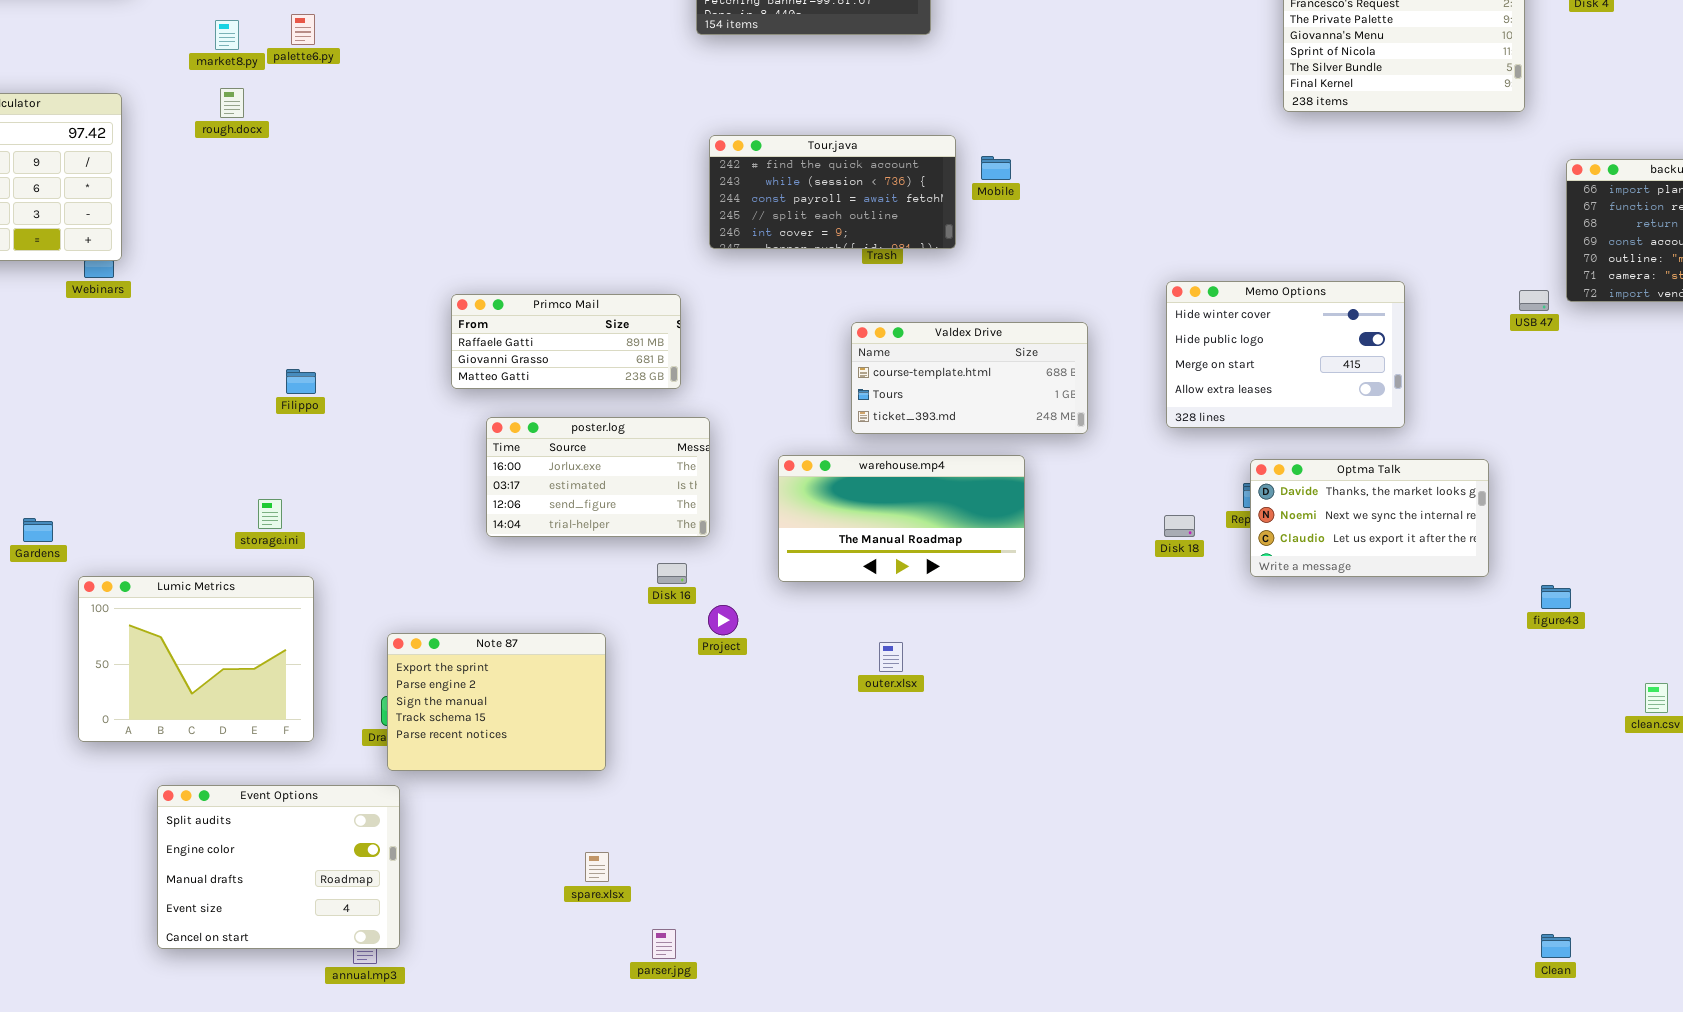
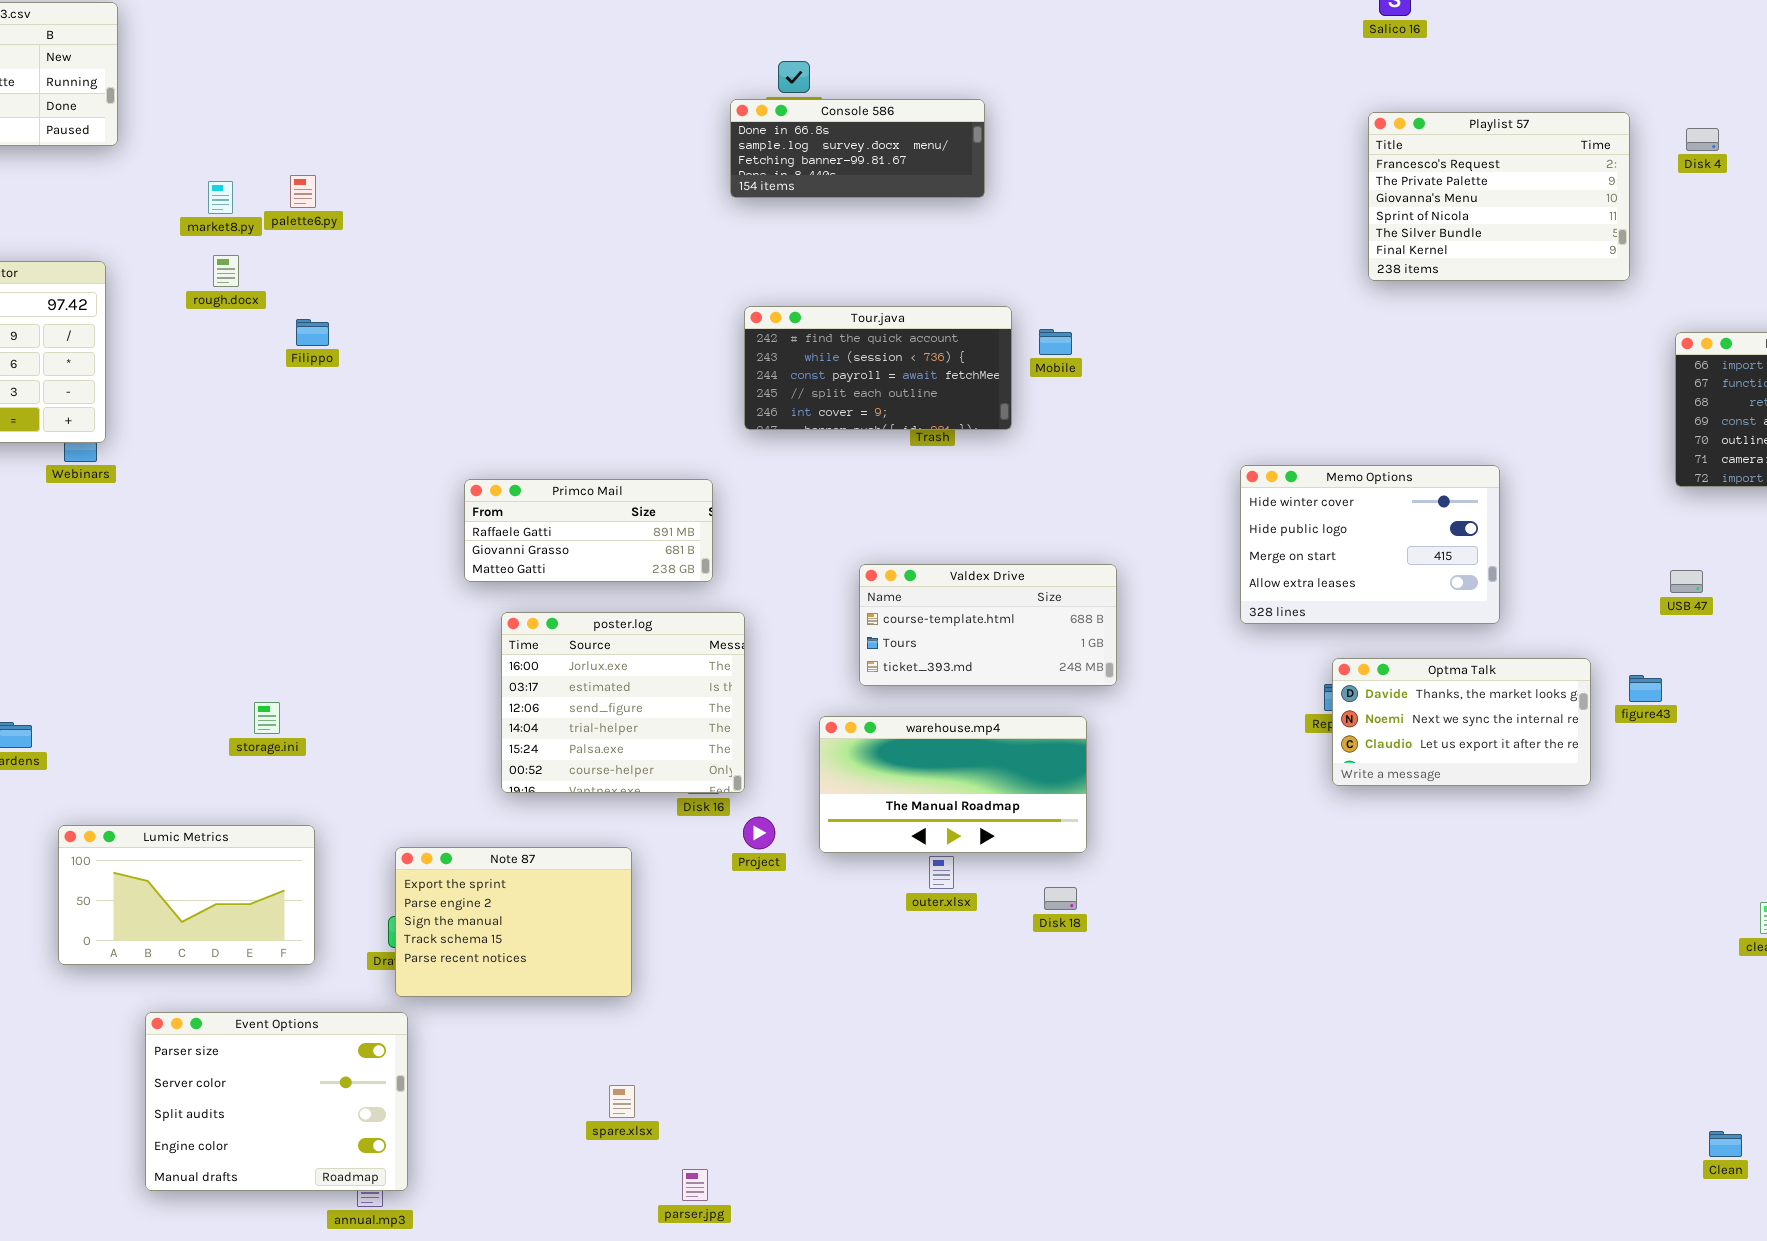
USB 47: [1519,290,1549,311] -> [1670,570,1703,593], moved
Valdex Drive: [851,322,1088,434] -> [859,564,1117,686], moved
Filippo: [286,369,316,394] -> [296,319,329,346], moved
poster.log: [486,417,710,537] -> [501,612,745,793], resized
warehouse.mp4: [778,455,1025,582] -> [819,716,1087,853], moved
Disk 18: [1164,515,1195,537] -> [1044,887,1077,910], moved
Lumic Metrics: [78,576,314,742] -> [58,825,315,965], resized
figure43: [1541,585,1571,609] -> [1629,675,1662,702], moved
Event Options: [157,785,400,949] -> [145,1012,408,1191], scrolled up 2 rows
Clean: [1541,934,1571,958] -> [1709,1131,1742,1157], moved

